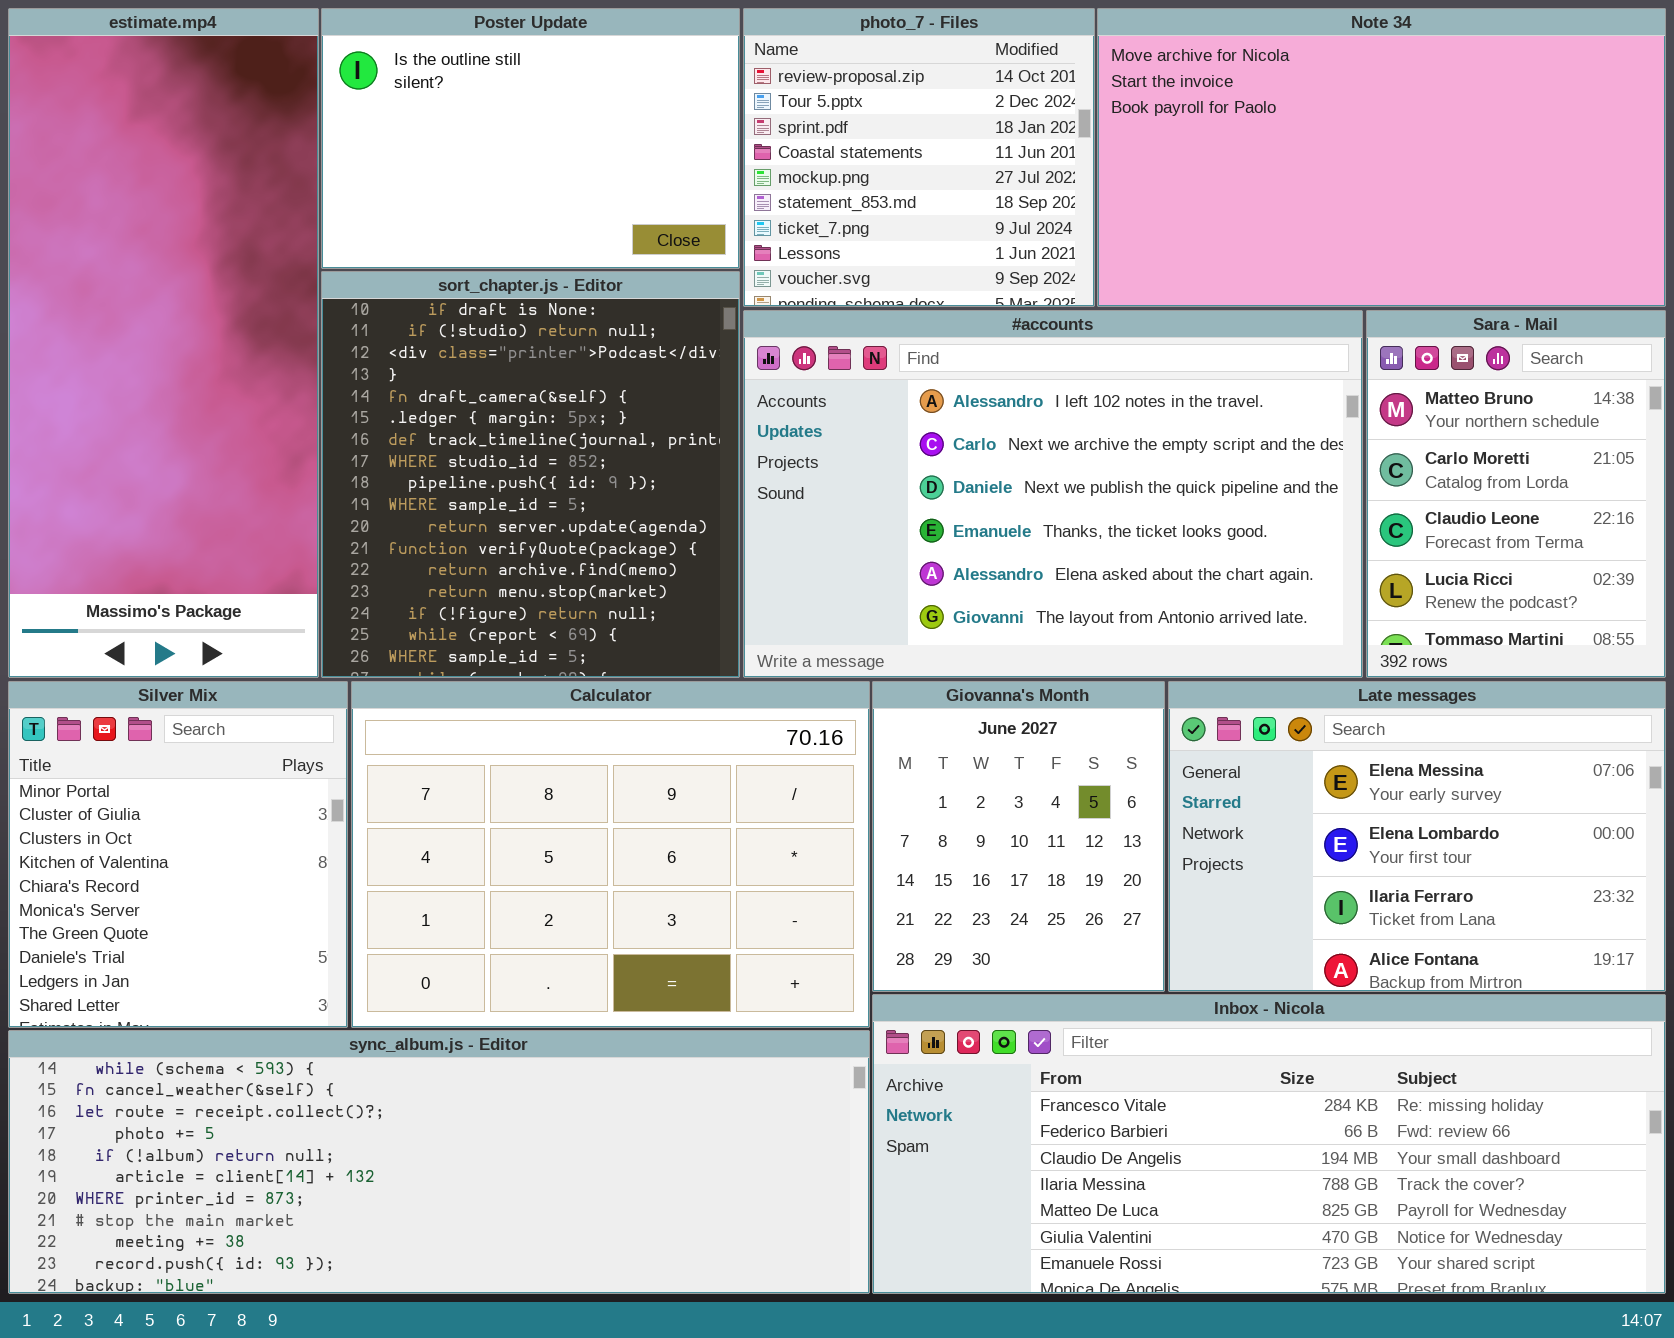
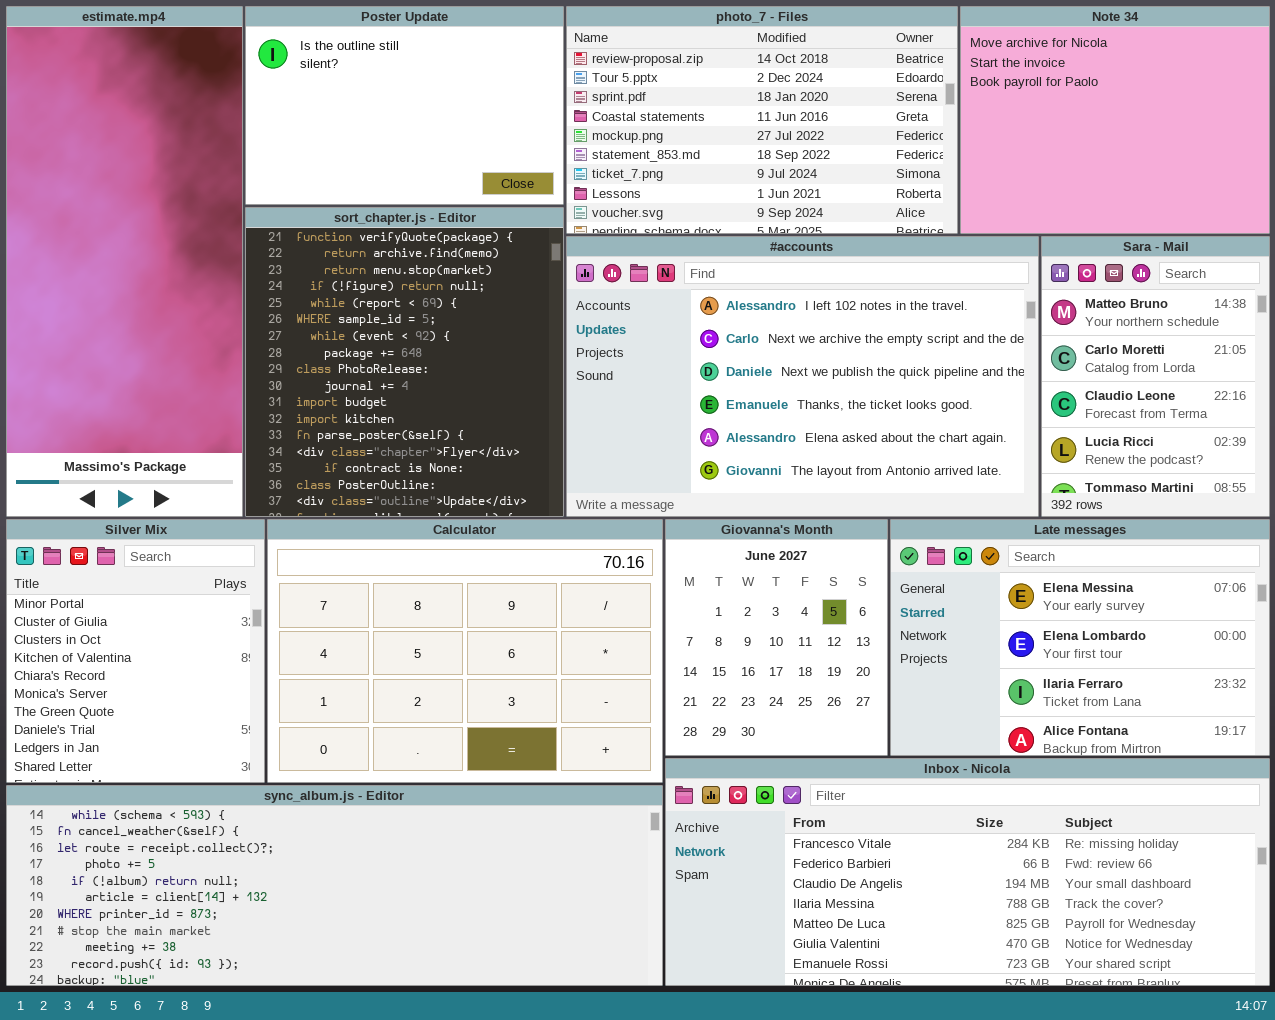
photo_7 - Files: [743,8,1095,307] -> [566,6,958,234], resized
Note 34: [1097,8,1666,307] -> [960,6,1270,234], resized
sort_chapter.js - Editor: [321,271,740,678] -> [245,207,564,517], scrolled down 11 rows

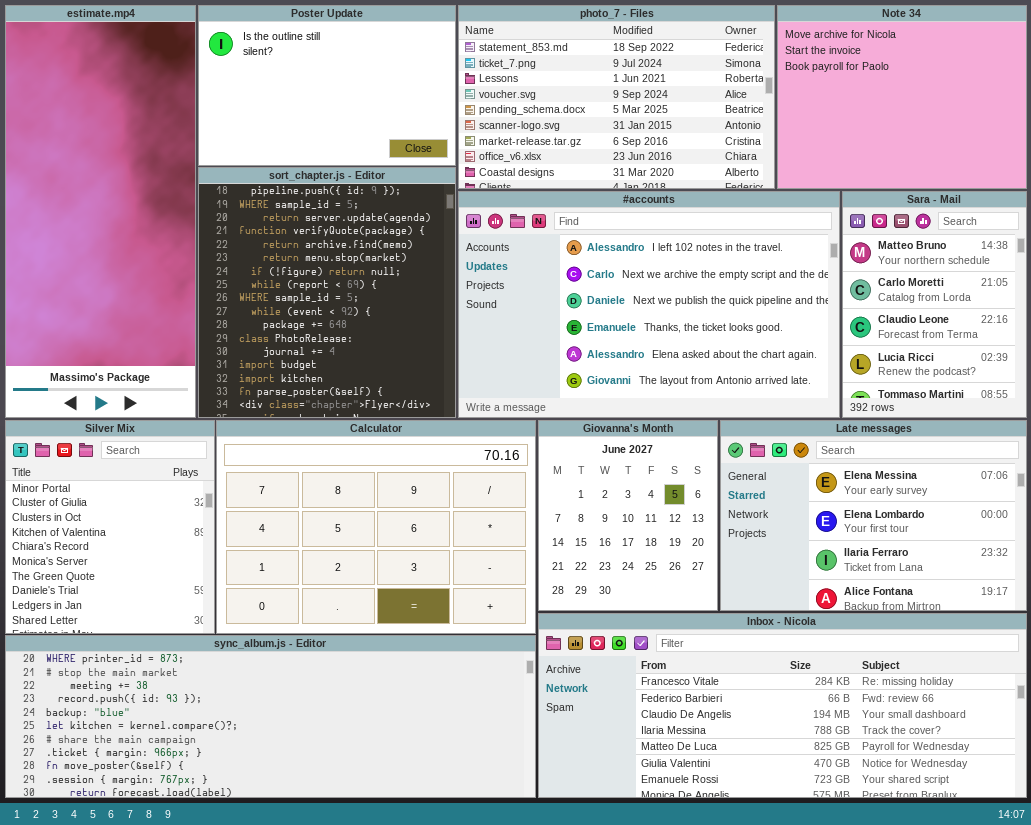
photo_7 - Files: [566,6,958,234] -> [458,5,775,189], scrolled down 5 rows
sort_chapter.js - Editor: [245,207,564,517] -> [198,167,456,418], scrolled up 3 rows
sync_album.js - Editor: [6,785,663,986] -> [5,635,536,798], scrolled down 6 rows

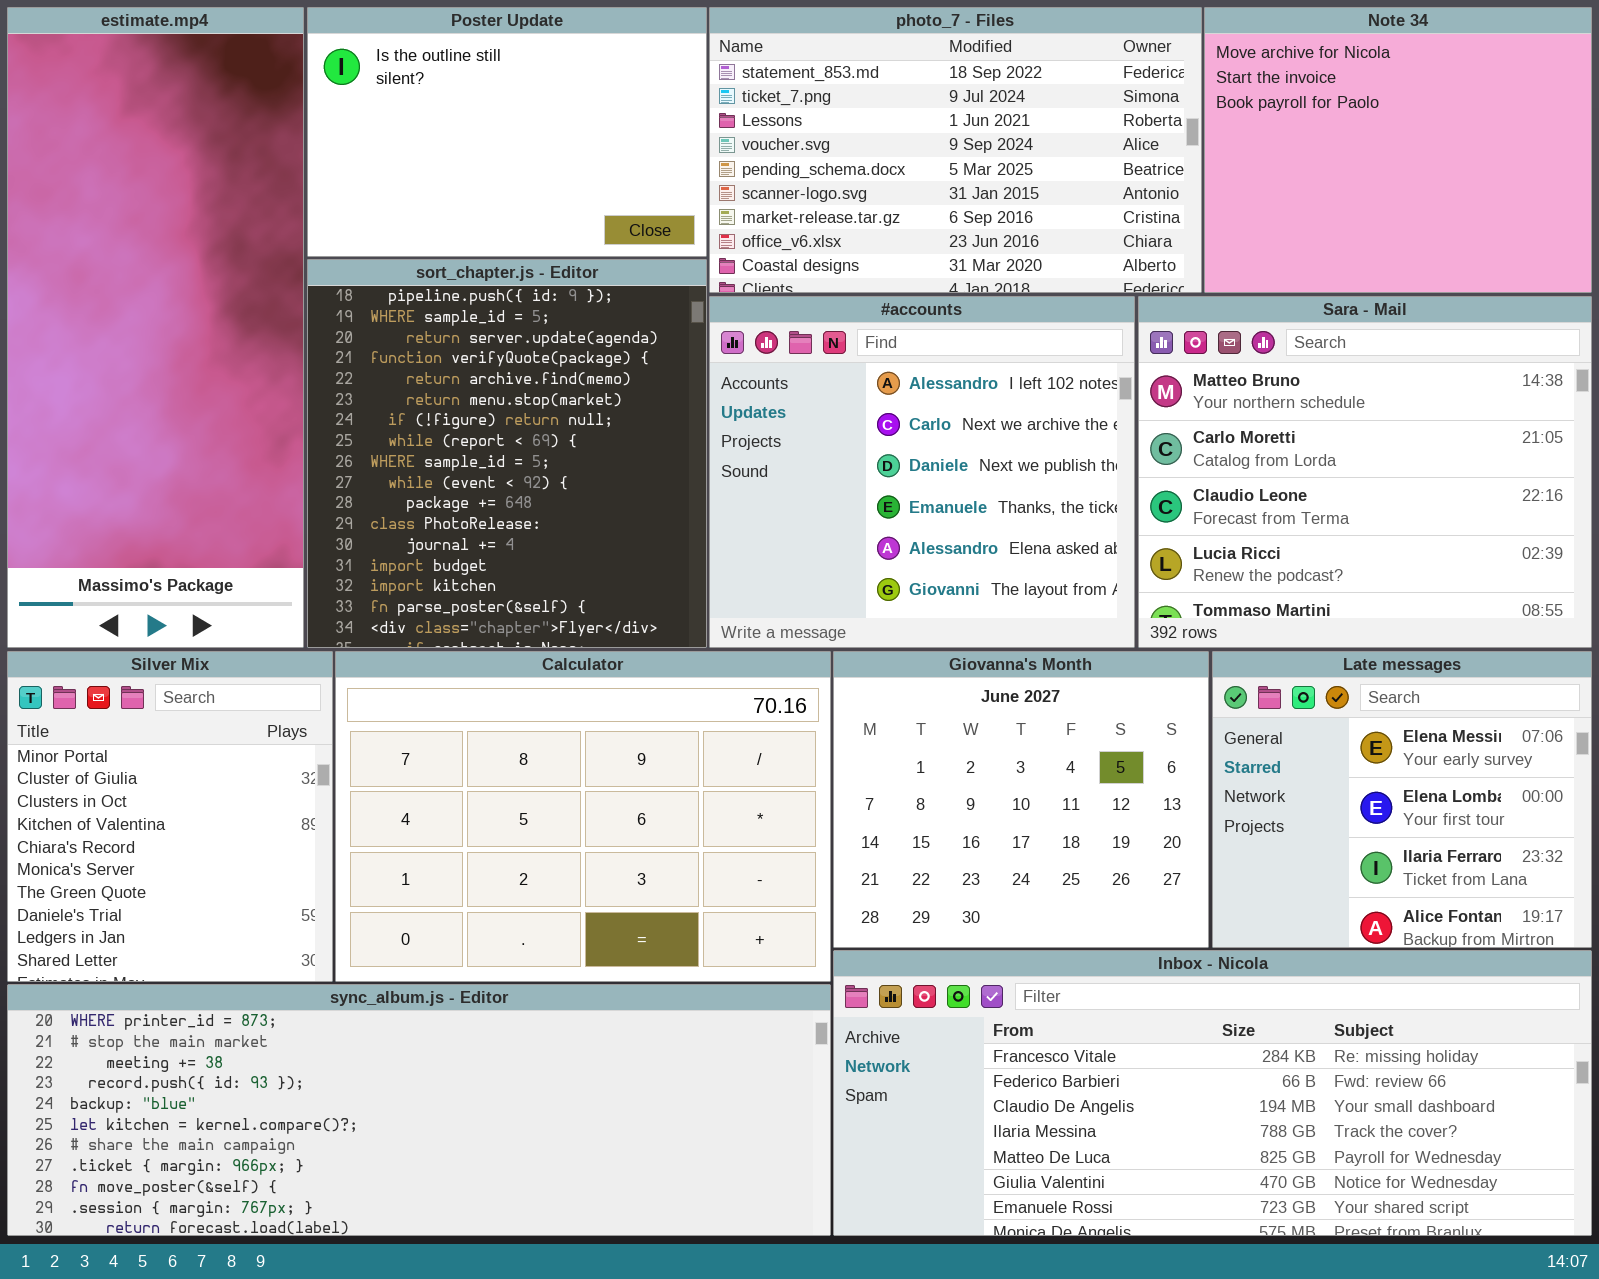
#accounts: [458,191,840,418] -> [709,296,1135,648], resized
Sara - Mail: [842,191,1027,418] -> [1138,296,1592,648], resized
Giovanna's Month: [538,420,718,611] -> [833,651,1209,948], resized
Late messages: [720,420,1027,611] -> [1212,651,1592,948], resized

